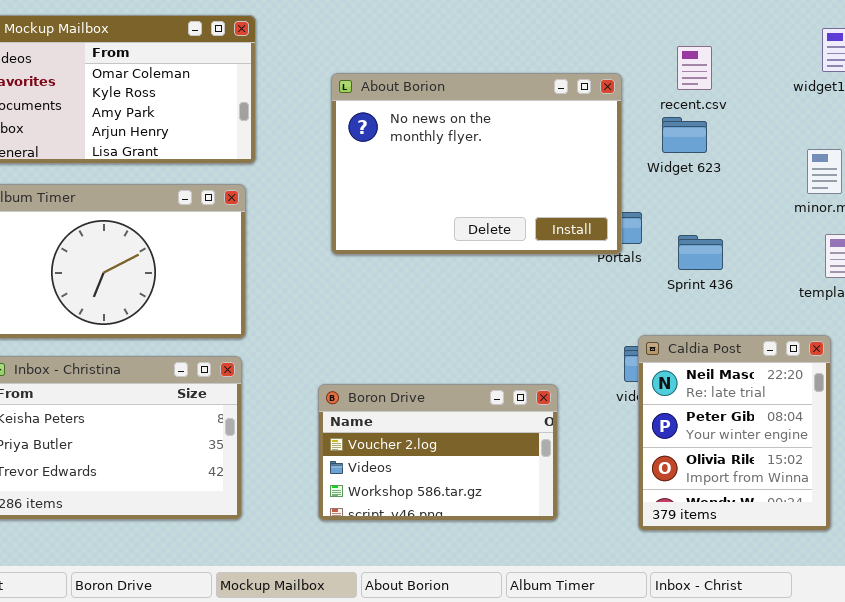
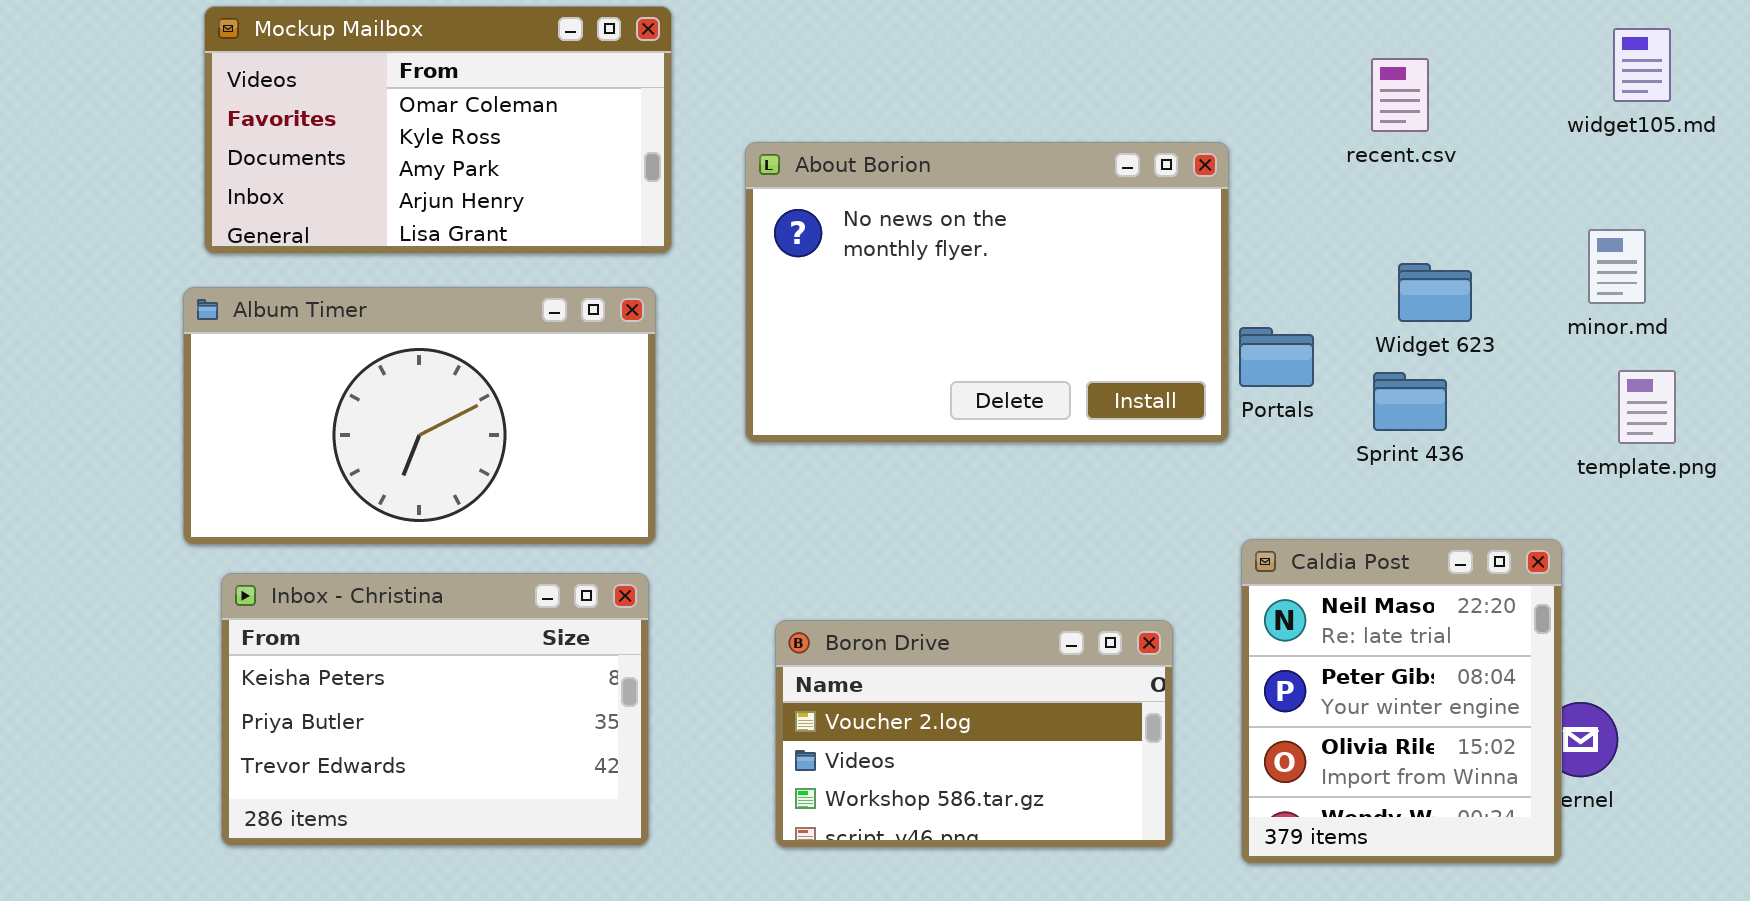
About Borion: [331,73,622,255] -> [745,142,1229,443], moved
Widget 623: [662,117,707,153] -> [1398,263,1472,322], moved
Caldia Post: [638,335,831,531] -> [1241,539,1562,864], moved

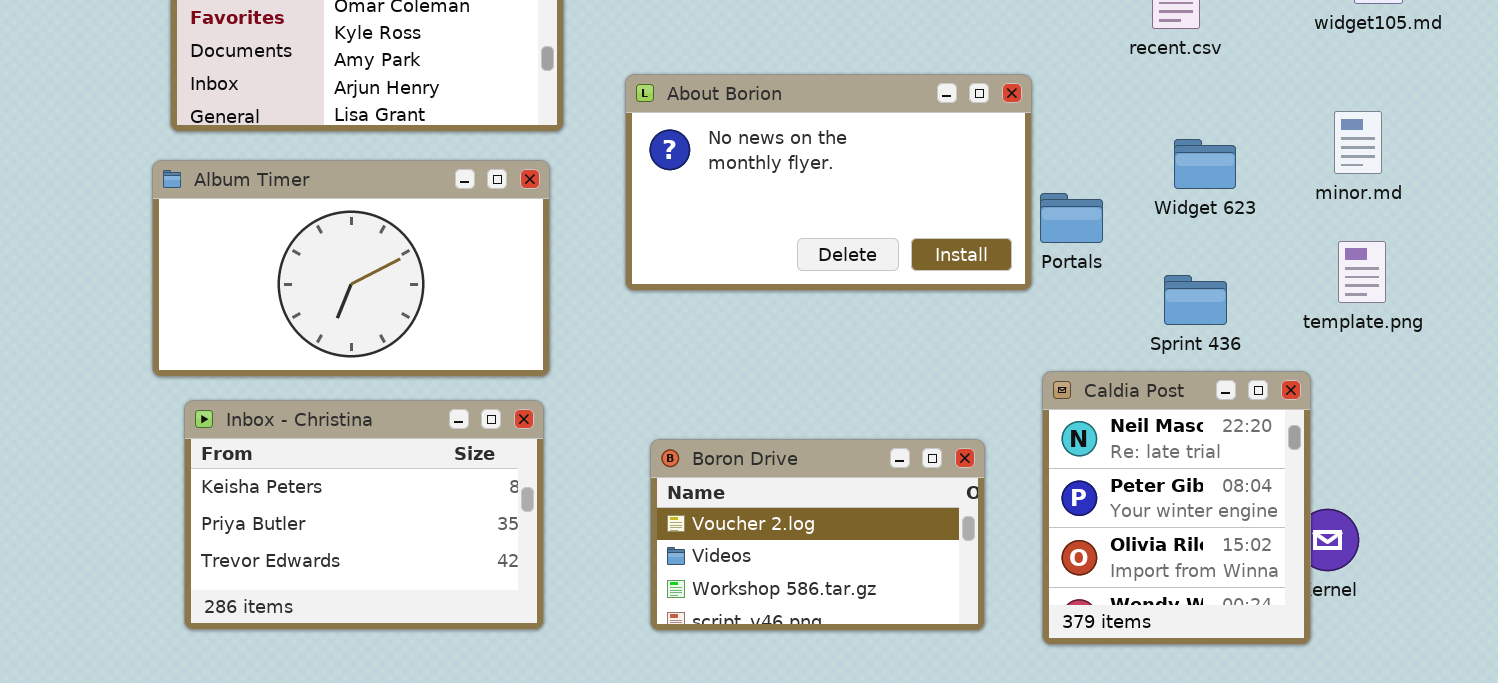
About Borion: [745,142,1229,443] -> [625,74,1032,291], resized
template.png: [1618,370,1676,444] -> [1338,241,1386,303], moved
Sprint 436: [1373,372,1447,431] -> [1164,275,1227,325], moved

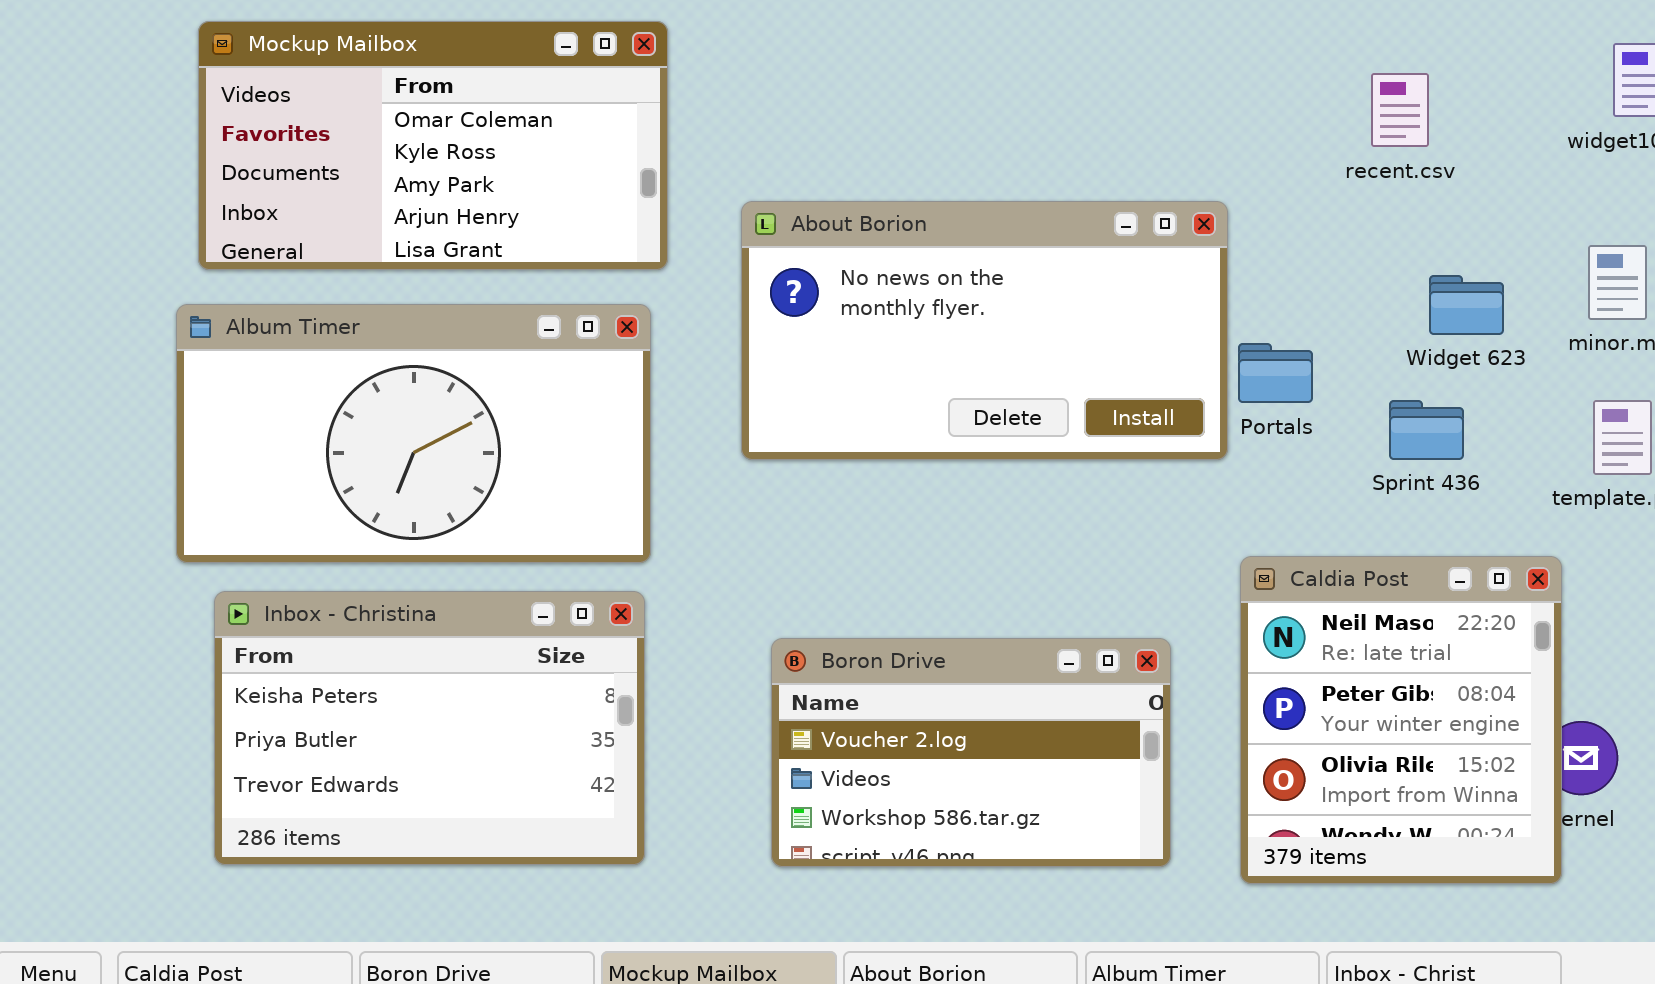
Widget 623: [1174,139,1236,189] -> [1429,275,1504,335], moved
Sprint 436: [1164,275,1227,325] -> [1389,400,1464,460], moved

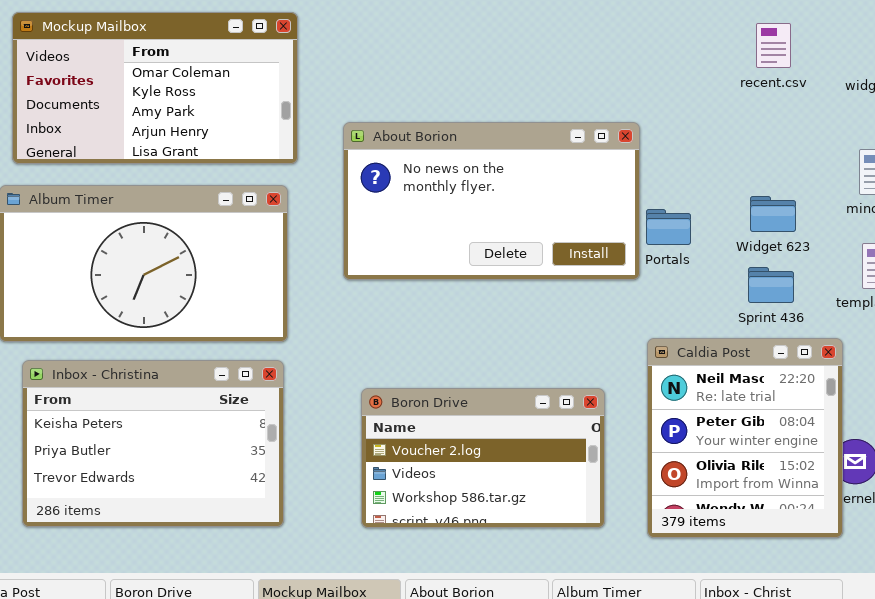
recent.csv: [1371,73,1429,147] -> [756,23,791,68], moved
Widget 623: [1429,275,1504,335] -> [750,196,796,232], moved
Sprint 436: [1389,400,1464,460] -> [748,267,794,303], moved

